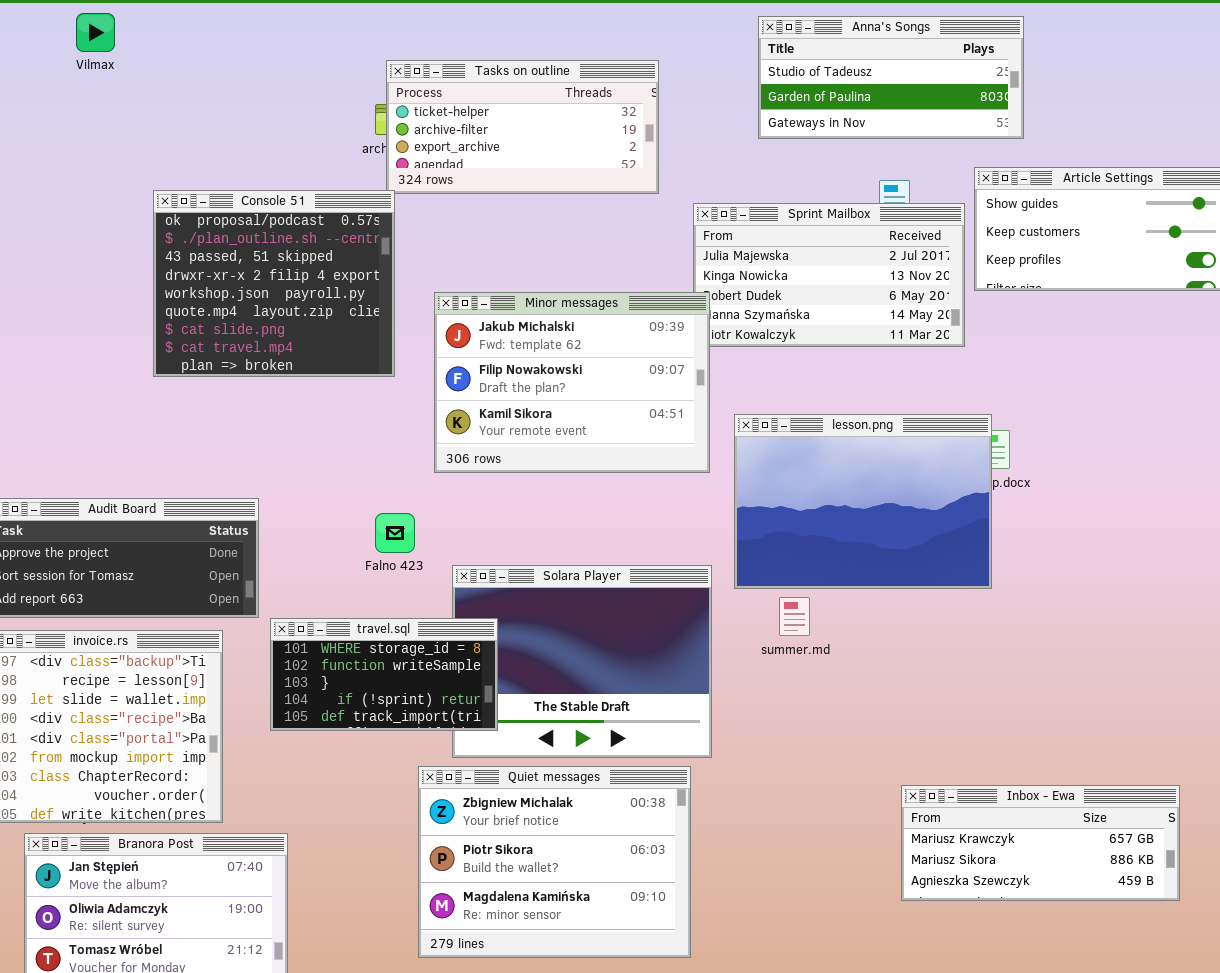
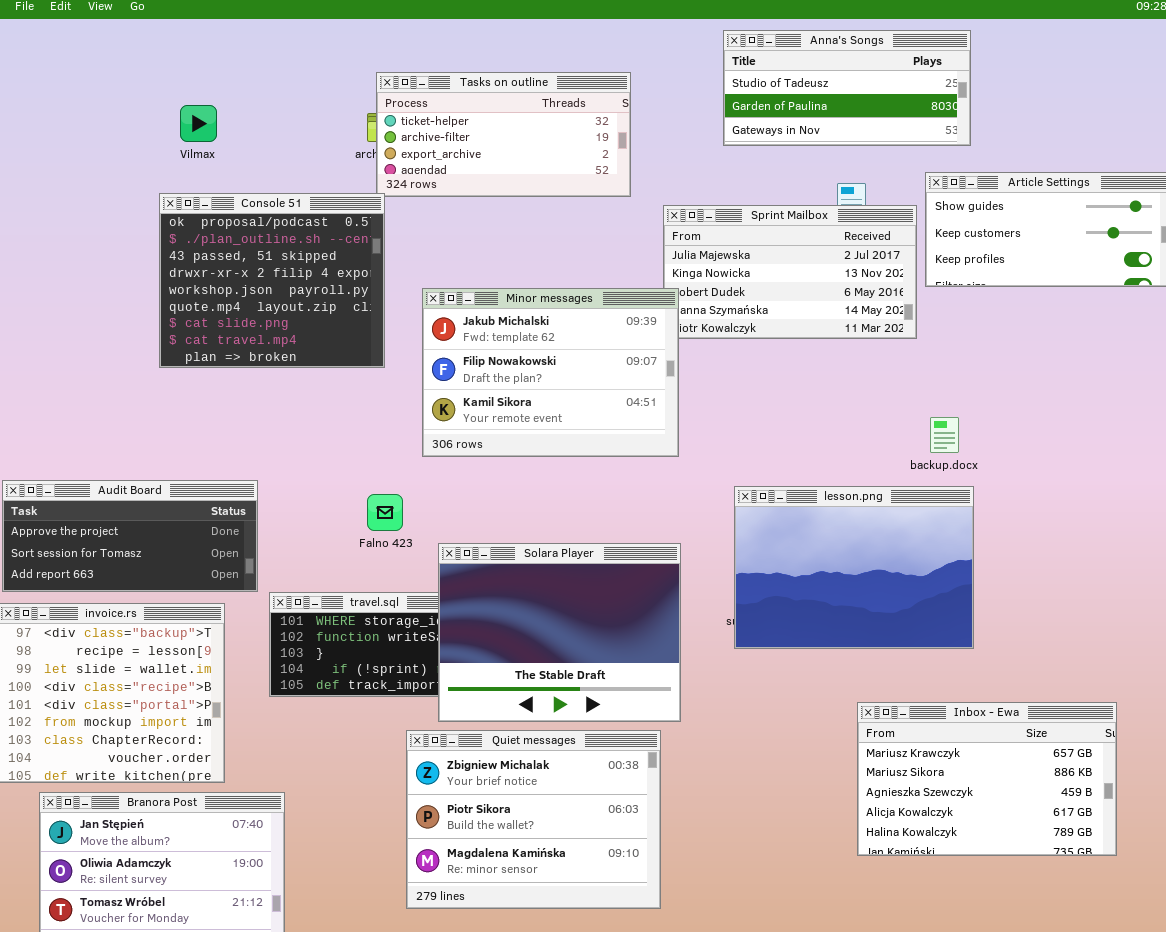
Vilmax: [76,13,115,52] -> [180,105,217,142], moved
lesson.png: [734,414,992,589] -> [734,486,974,649], moved
Solara Player: [452,565,712,758] -> [438,543,681,722], raised
Inbox - Ewa: [901,785,1180,901] -> [857,702,1117,856], resized

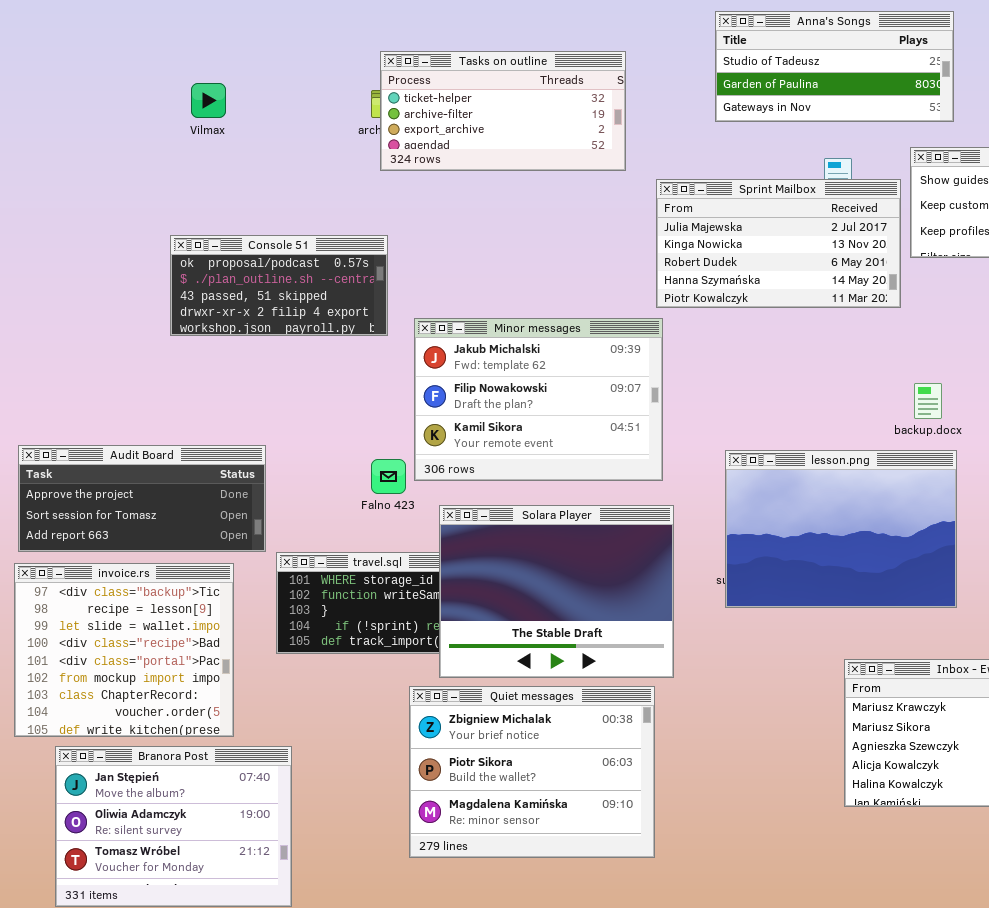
Console 51: [159,193,385,368] -> [170,235,388,336], resized
Minor messages: [422,288,679,457] -> [414,318,663,481], moved

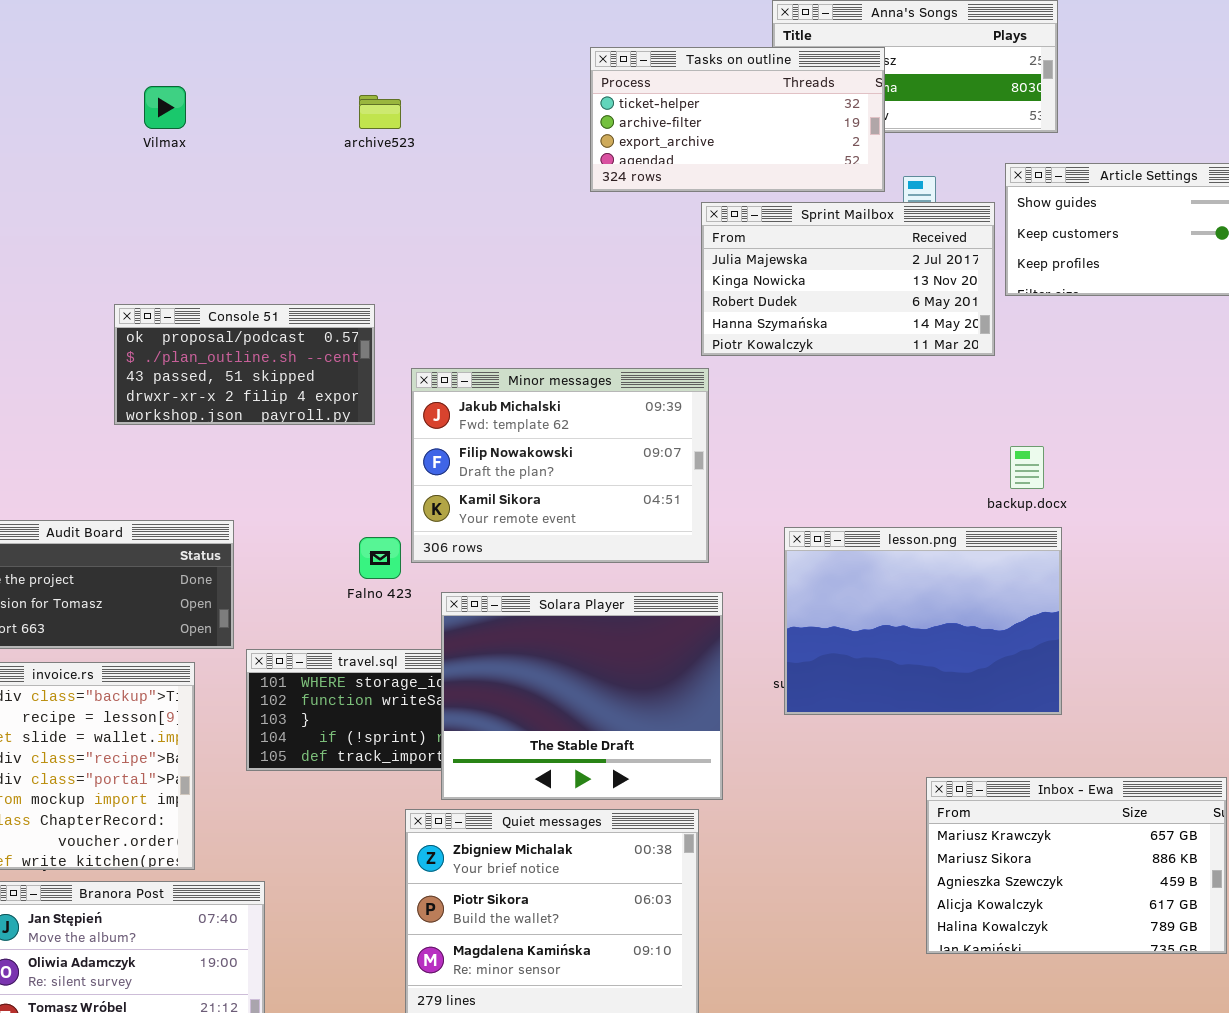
Tasks on outline: [380,51,626,171] -> [590,47,885,192], moved
Console 51: [170,235,388,336] -> [114,304,375,425], moved

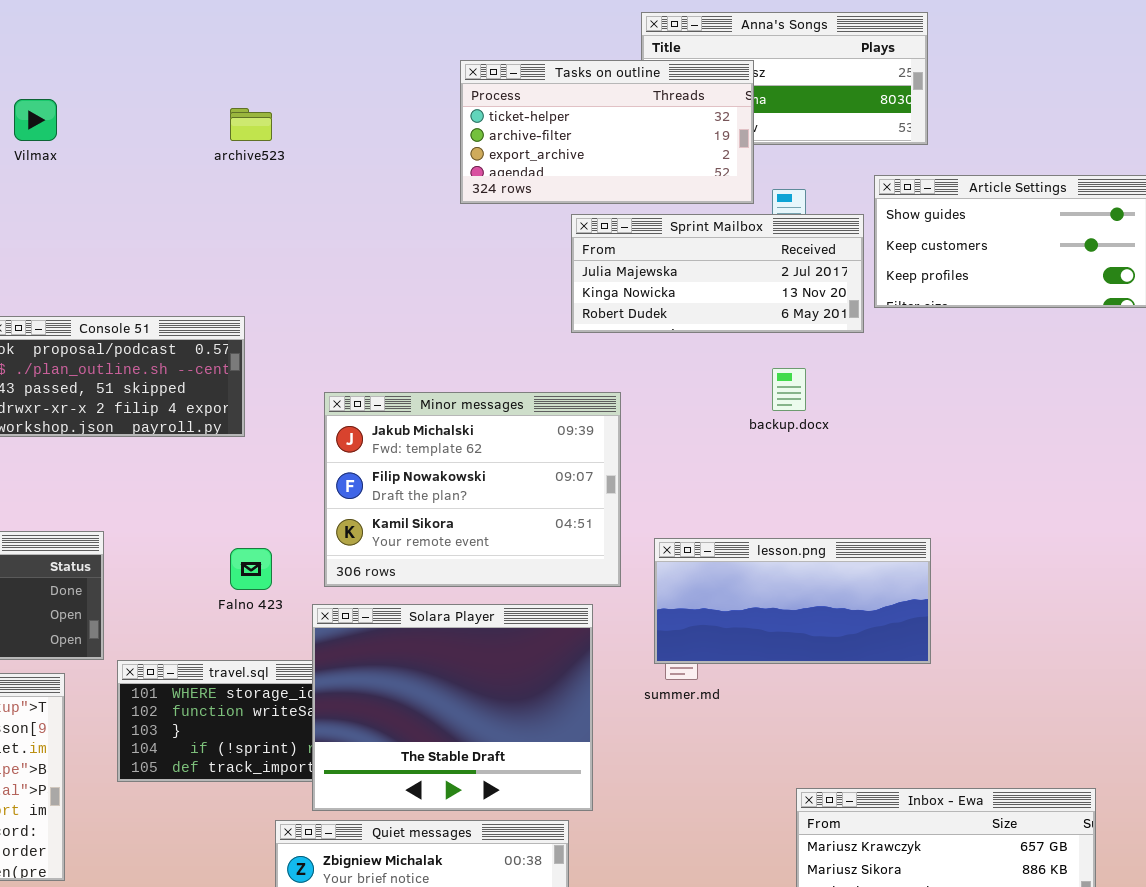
Sprint Mailbox: [701,202,995,356] -> [571,214,864,333], resized
Minor messages: [411,368,709,563] -> [324,392,621,587], moved
backup.docx: [1010,446,1044,489] -> [772,368,806,411], moved
lesson.png: [784,527,1062,715] -> [654,538,931,664], resized

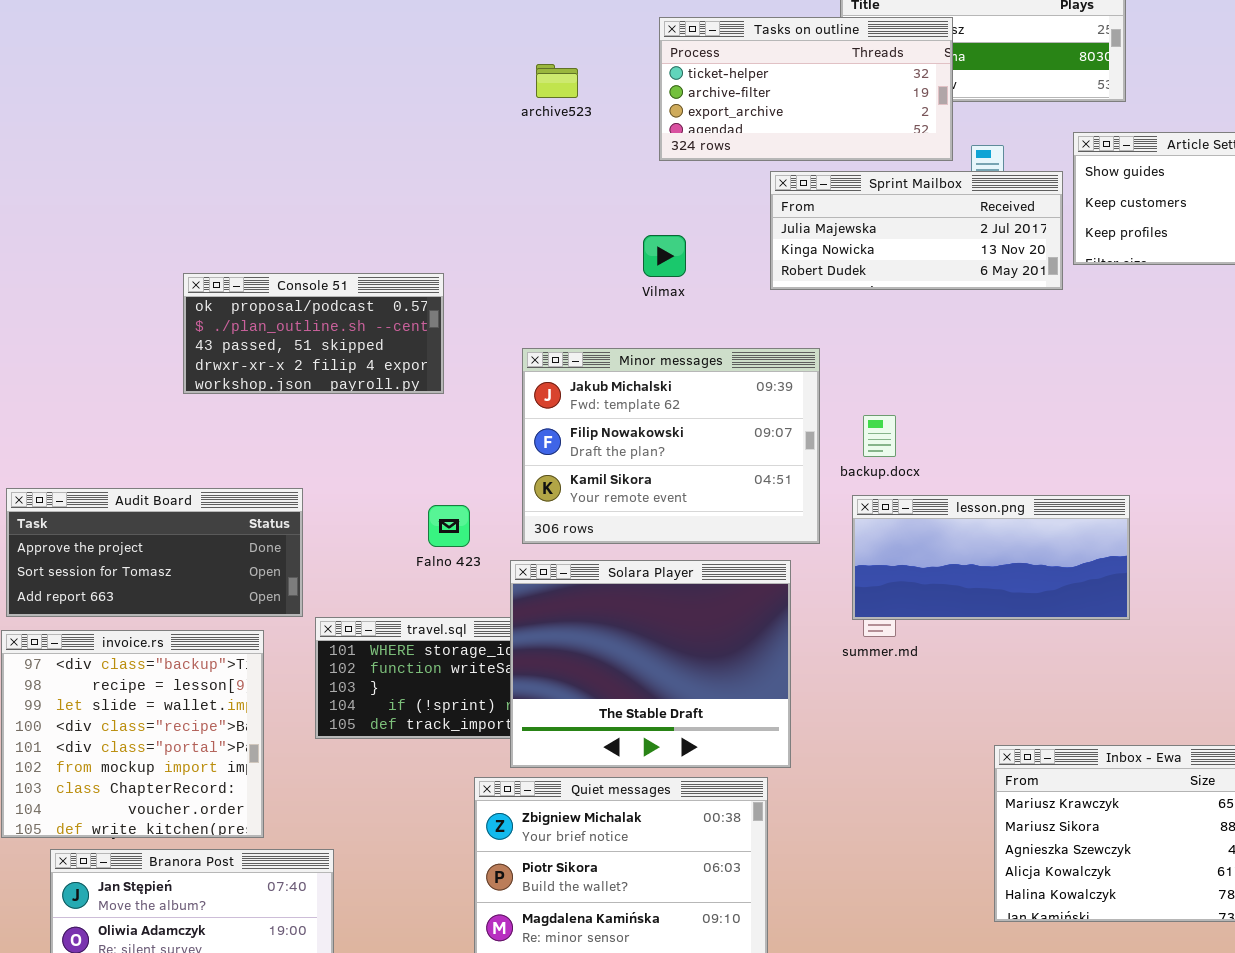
Vilmax: [14,99,57,141] -> [643,235,686,277], moved
archive523: [230,108,272,141] -> [536,64,578,98], moved
backup.docx: [772,368,806,411] -> [863,415,896,457], moved

